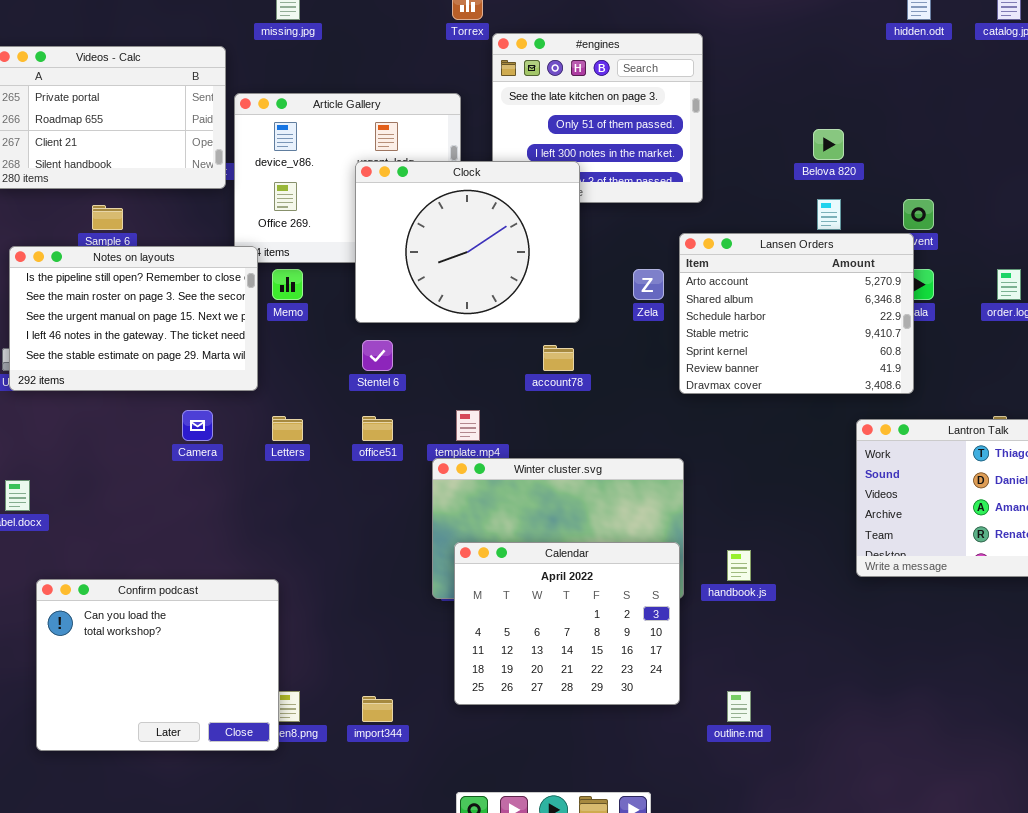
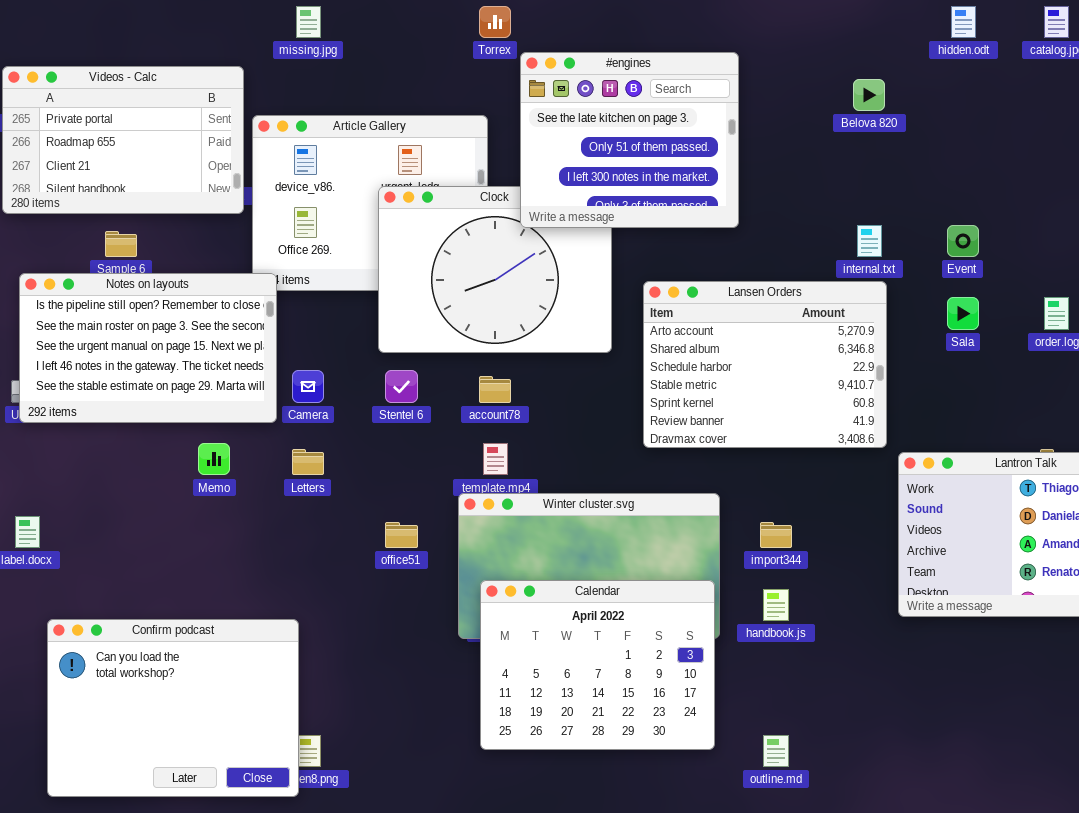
#engines: [492,33,703,203] -> [520,52,739,228], raised
Belova 820: [813,129,844,160] -> [853,79,885,111], moved
Lansen Orders: [679,233,914,394] -> [643,281,887,448], moved
Memo: [272,269,303,300] -> [198,443,230,475], moved
account78: [543,345,574,371] -> [479,376,511,403], moved
Camera: [182,410,213,441] -> [292,370,324,403], moved
office51: [362,416,393,441] -> [385,522,418,548], moved
import344: [362,696,393,722] -> [760,522,792,548], moved

